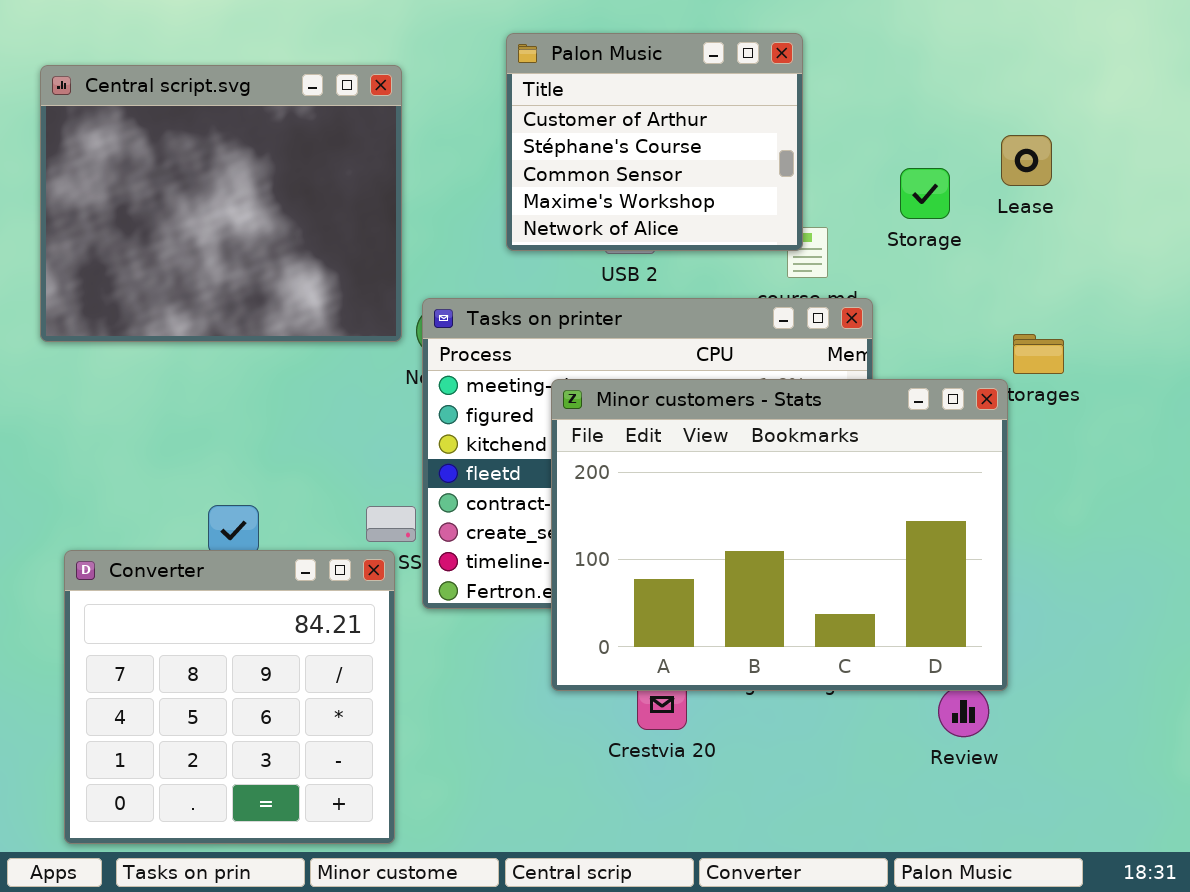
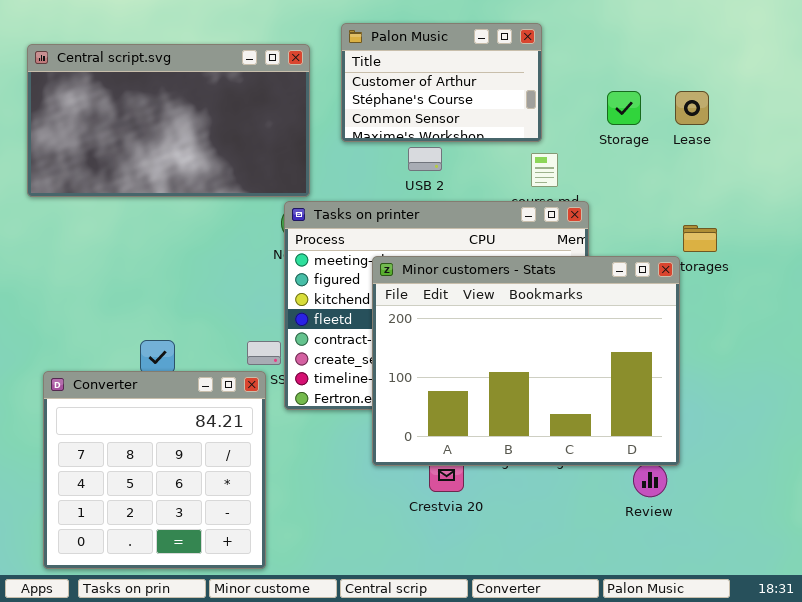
Palon Music: [506,33,803,251] -> [341,23,542,142], resized
Central script.svg: [40,65,402,342] -> [27,44,310,197], resized
Storage: [900,168,950,219] -> [607,91,641,125], moved

